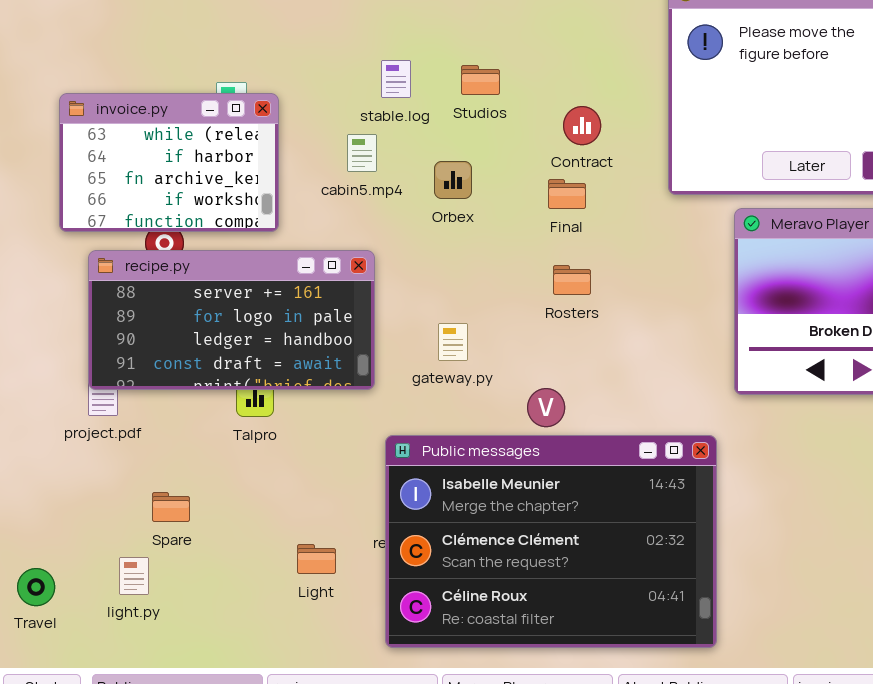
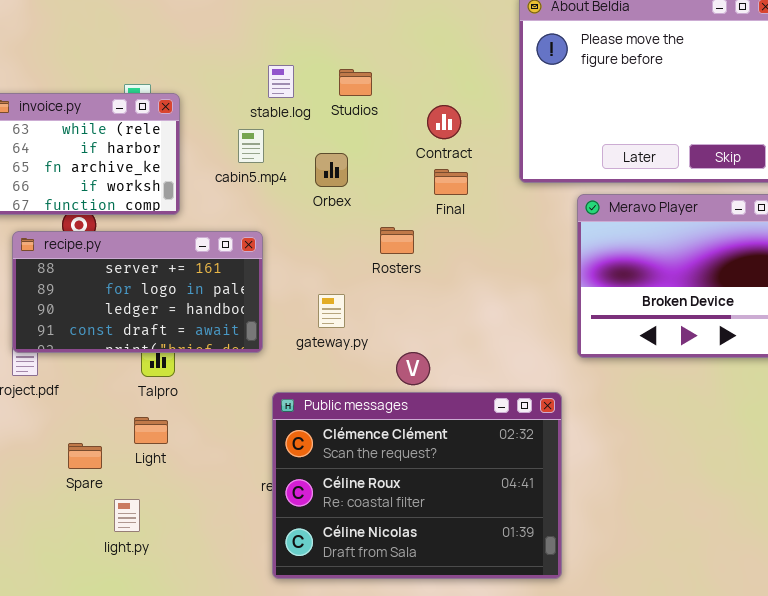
Final: [548,179,586,209] -> [434,169,468,195], moved
Rosters: [553,265,591,295] -> [380,227,414,254], moved
Public messages: [385,435,717,648] -> [272,392,562,579], scrolled down 1 row
Light: [297,544,336,574] -> [134,417,168,444], moved
light.py: [119,557,149,595] -> [114,499,140,532], moved

